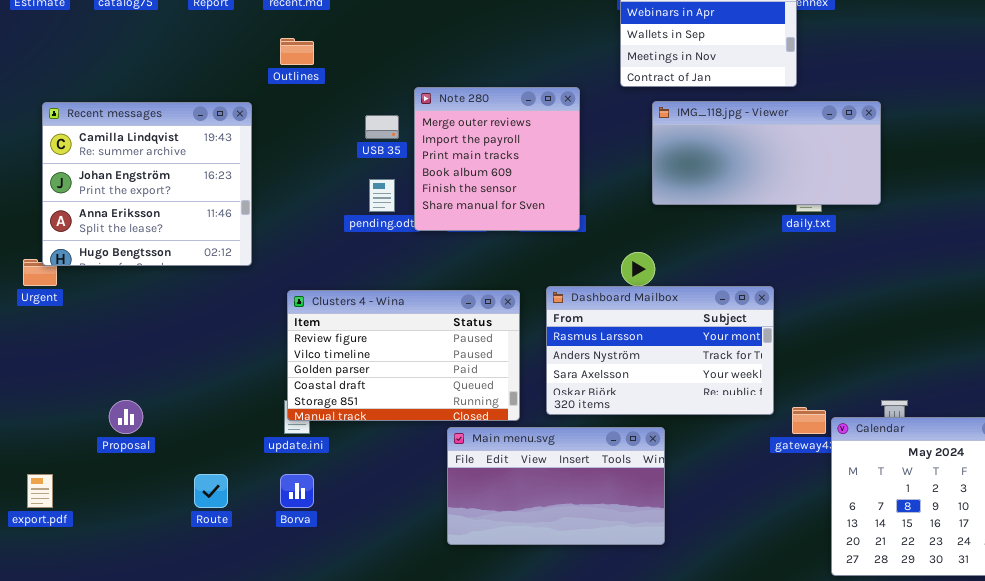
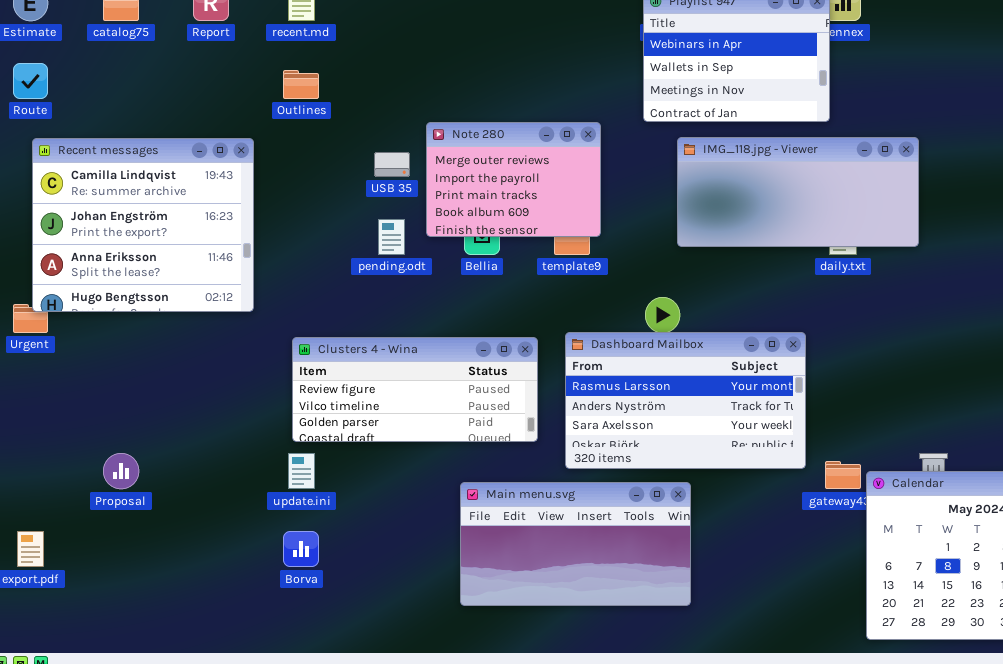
Note 280: [414,87,580,231] -> [426,122,601,237], resized
Clusters 4 - Wina: [287,290,520,421] -> [292,337,538,442], resized
Route: [194,474,228,508] -> [13,63,48,99], moved

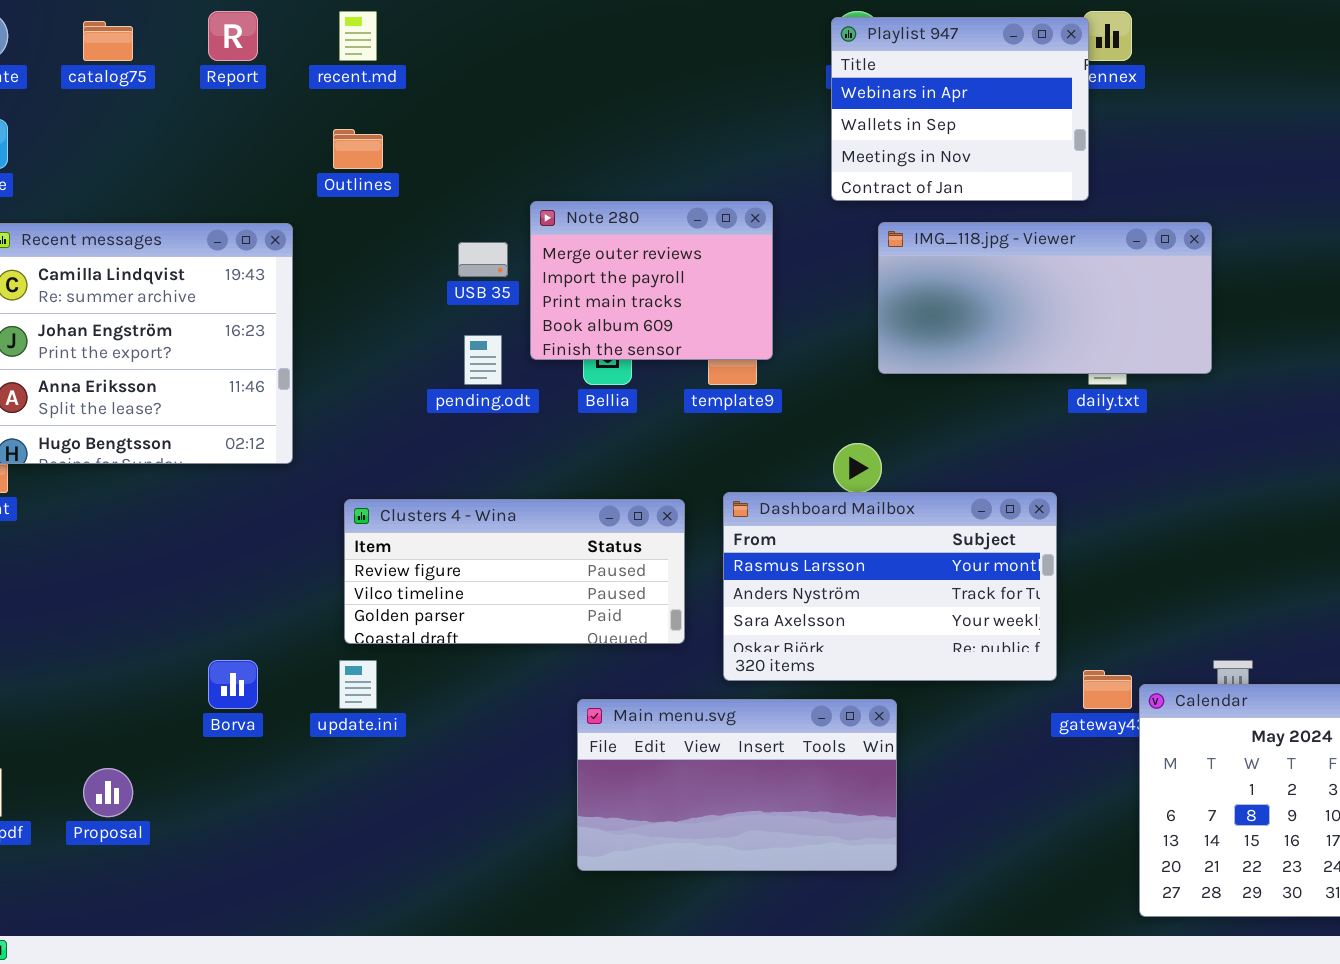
Proposal: [103,453,139,489] -> [83,768,133,817], moved
Borva: [283,531,319,567] -> [208,660,258,709], moved

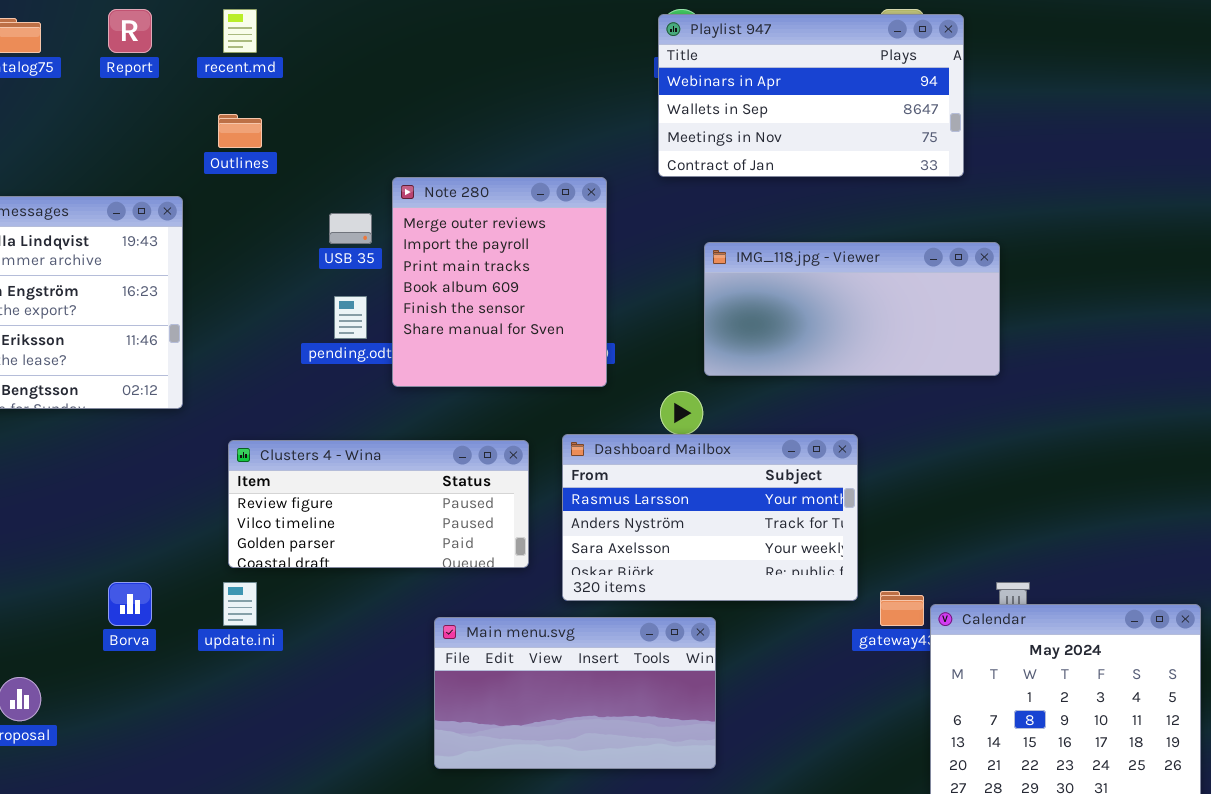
Playlist 947: [831,17,1089,201] -> [658,14,964,177], resized
Note 280: [530,201,773,360] -> [392,177,607,387], resized
IMG_118.jpg - Viewer: [878,222,1212,374] -> [704,242,1000,376], moved

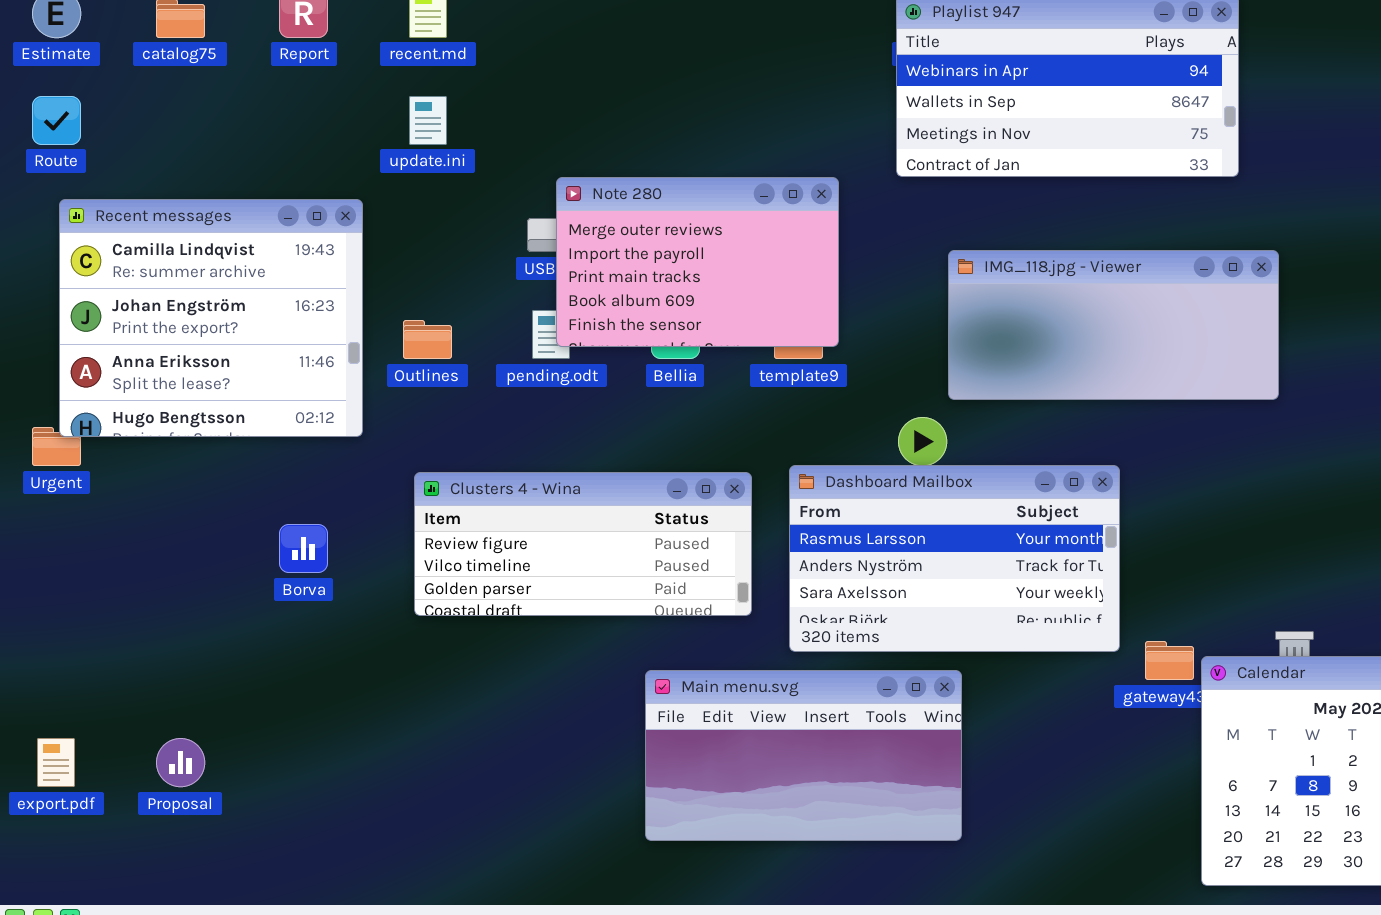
Outlines: [218,114,262,148] -> [403,320,452,359], moved
Note 280: [392,177,607,387] -> [556,177,839,347], resized
Borva: [108,582,152,626] -> [279,524,328,573], moved
update.ini: [223,582,257,626] -> [409,96,447,145], moved

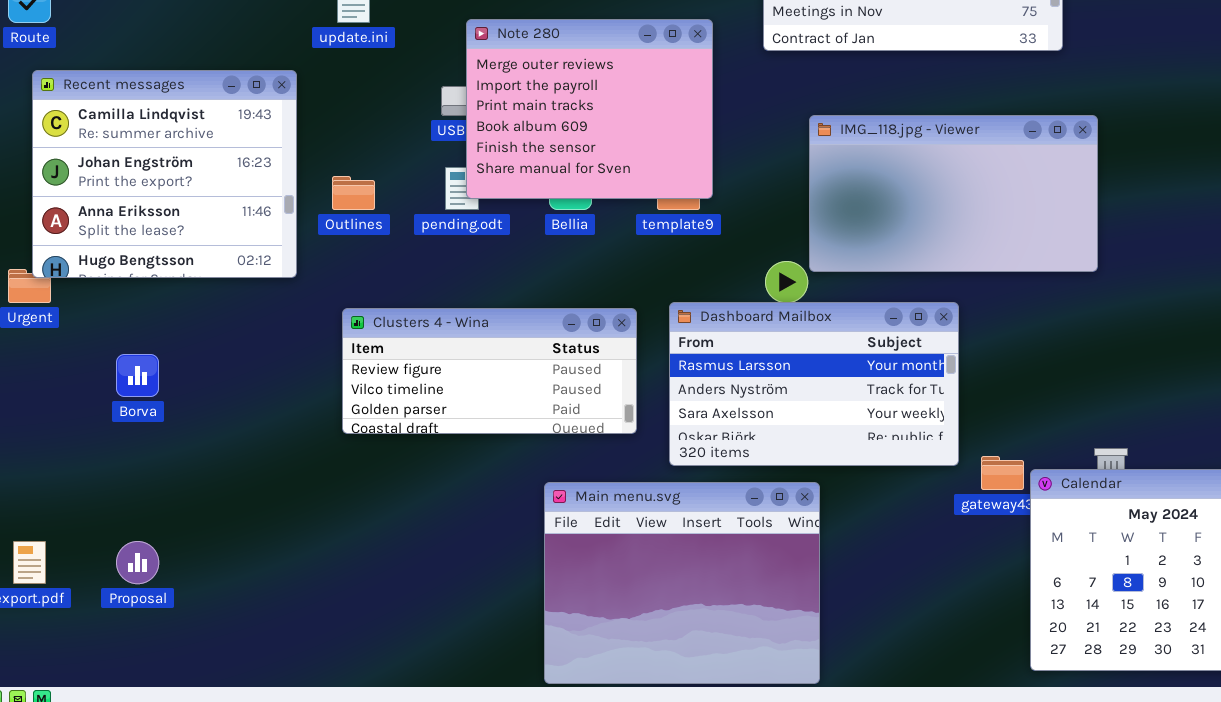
Note 280: [556,177,839,347] -> [466,19,713,199], resized
IMG_118.jpg - Viewer: [948,250,1279,400] -> [809,115,1098,272], resized
Borva: [279,524,328,573] -> [116,354,159,397], moved
Main menu.svg: [645,670,962,841] -> [544,482,820,684], resized

